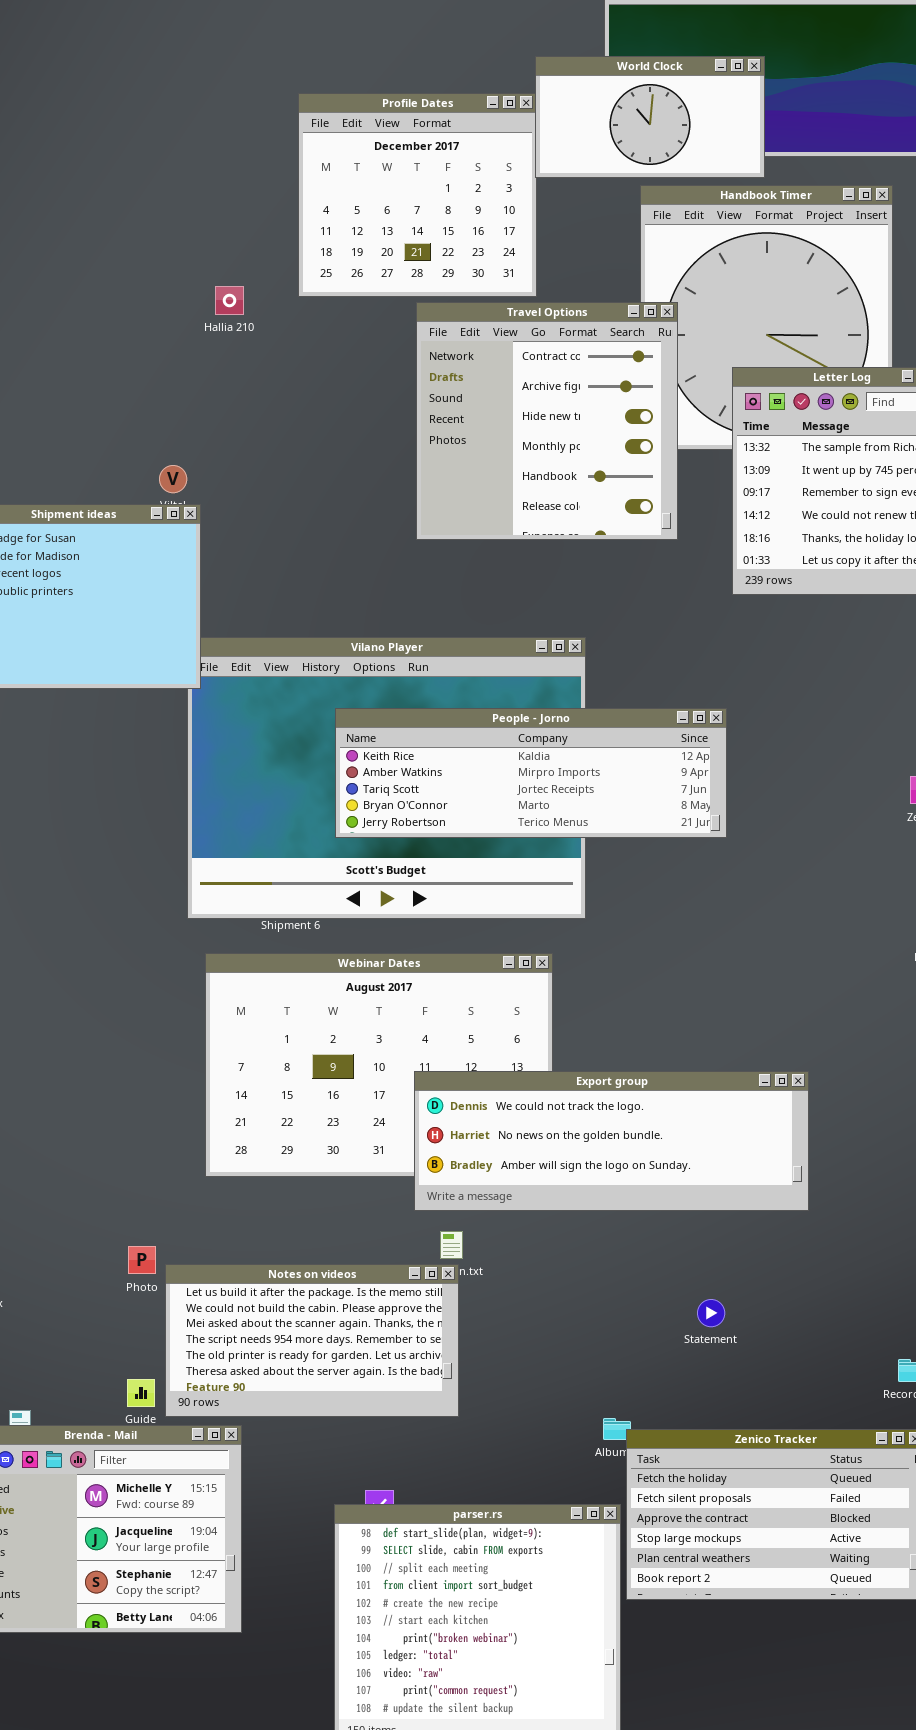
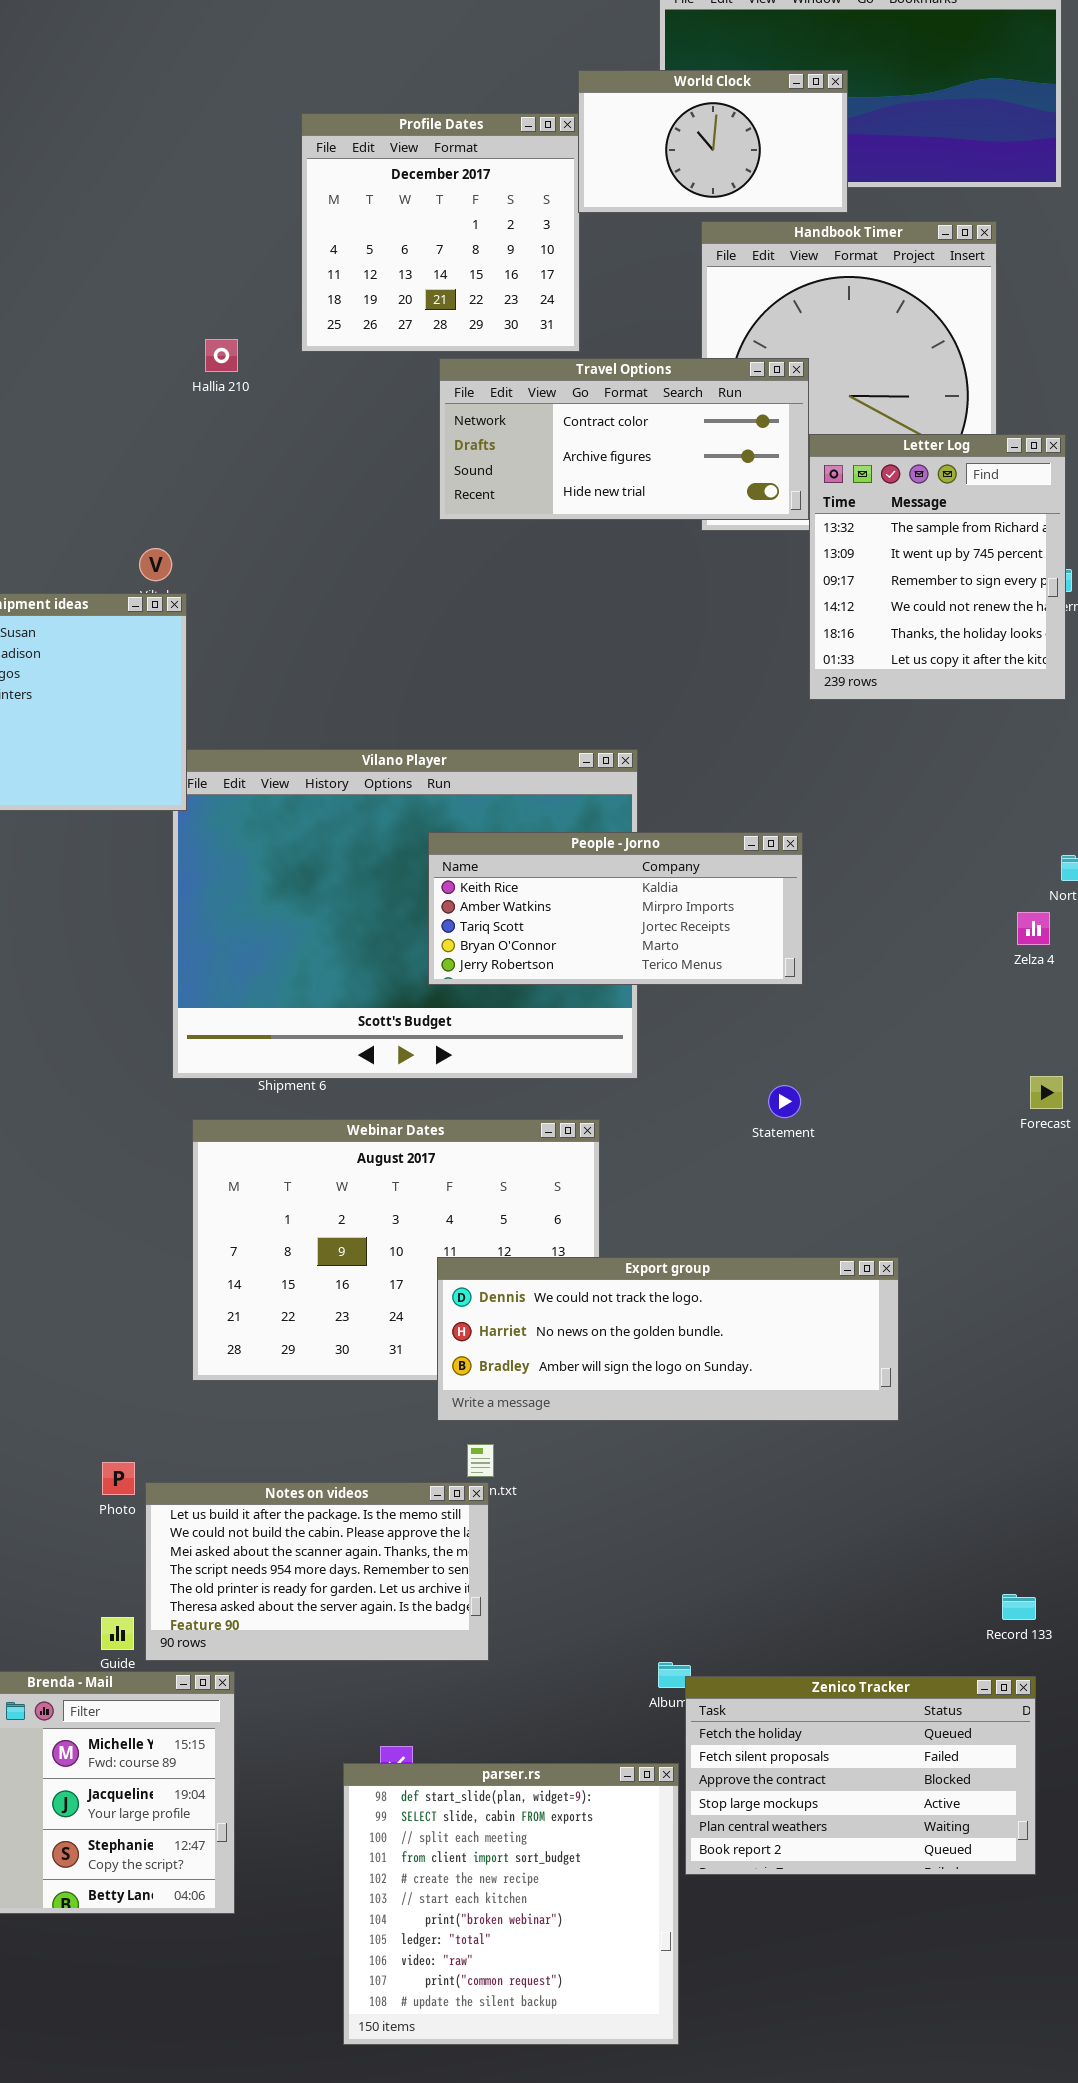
Travel Options: [416,302,678,540] -> [439,358,809,520], resized
People - Jorno: [335,708,727,838] -> [428,832,803,985], resized
Statement: [697,1299,725,1327] -> [768,1085,801,1118], moved

